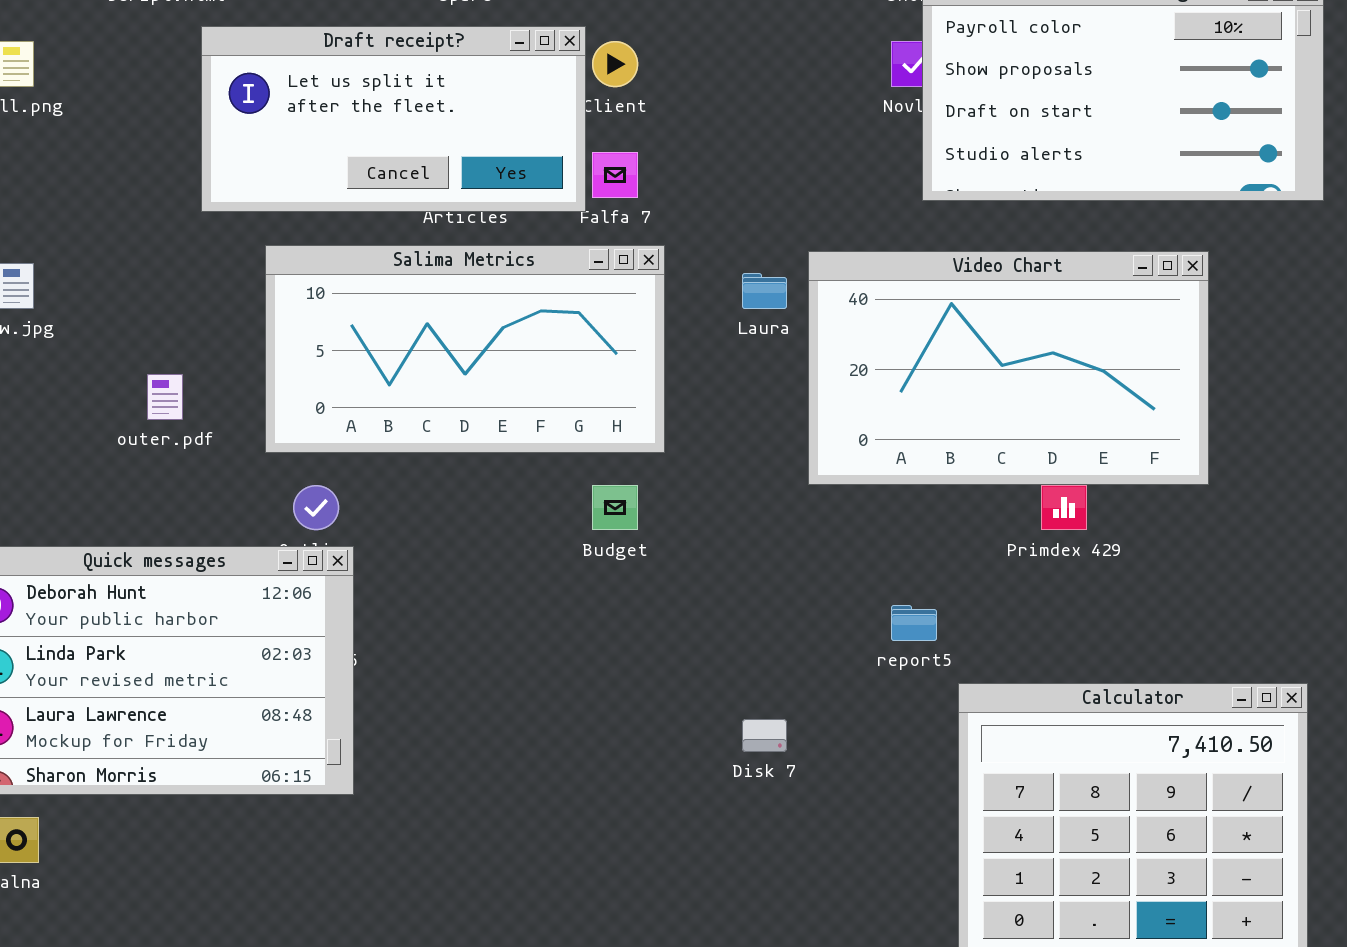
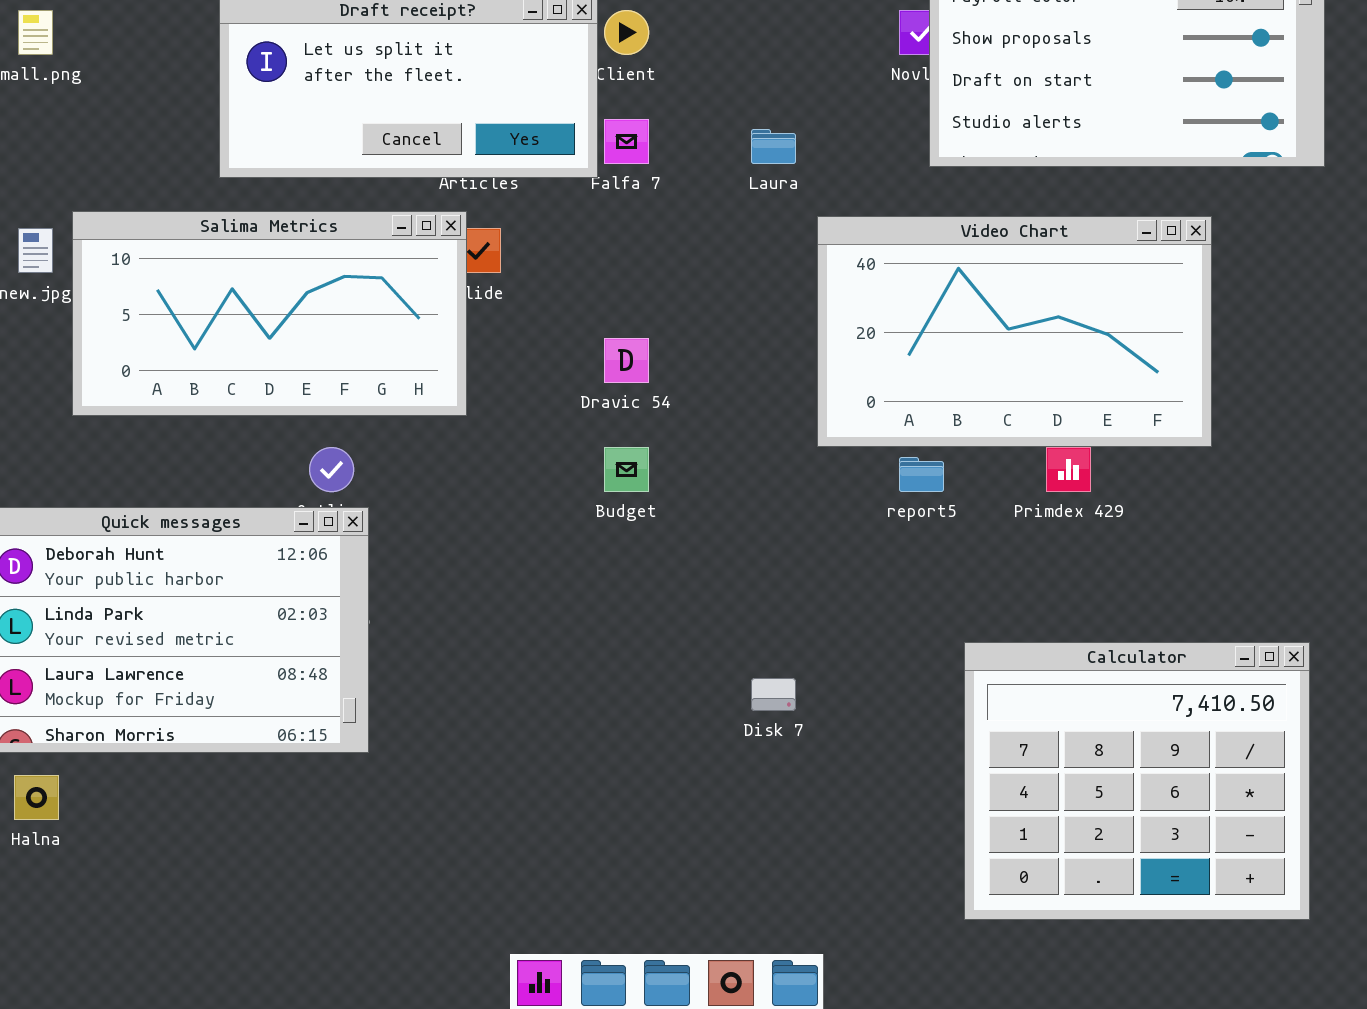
Salima Metrics: [265,245,665,453] -> [72,211,467,416], moved
Laura: [742,273,787,309] -> [751,129,796,164], moved
report5: [891,605,937,641] -> [899,457,944,492], moved

